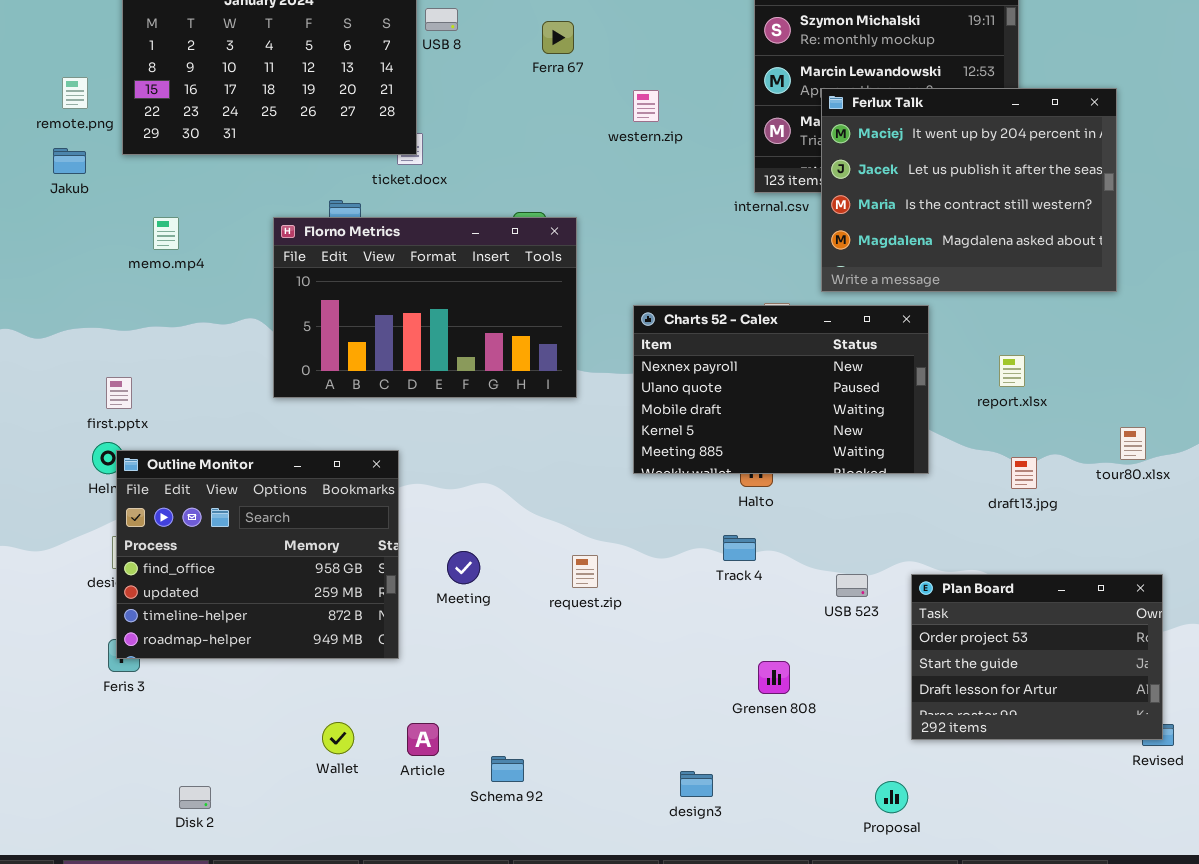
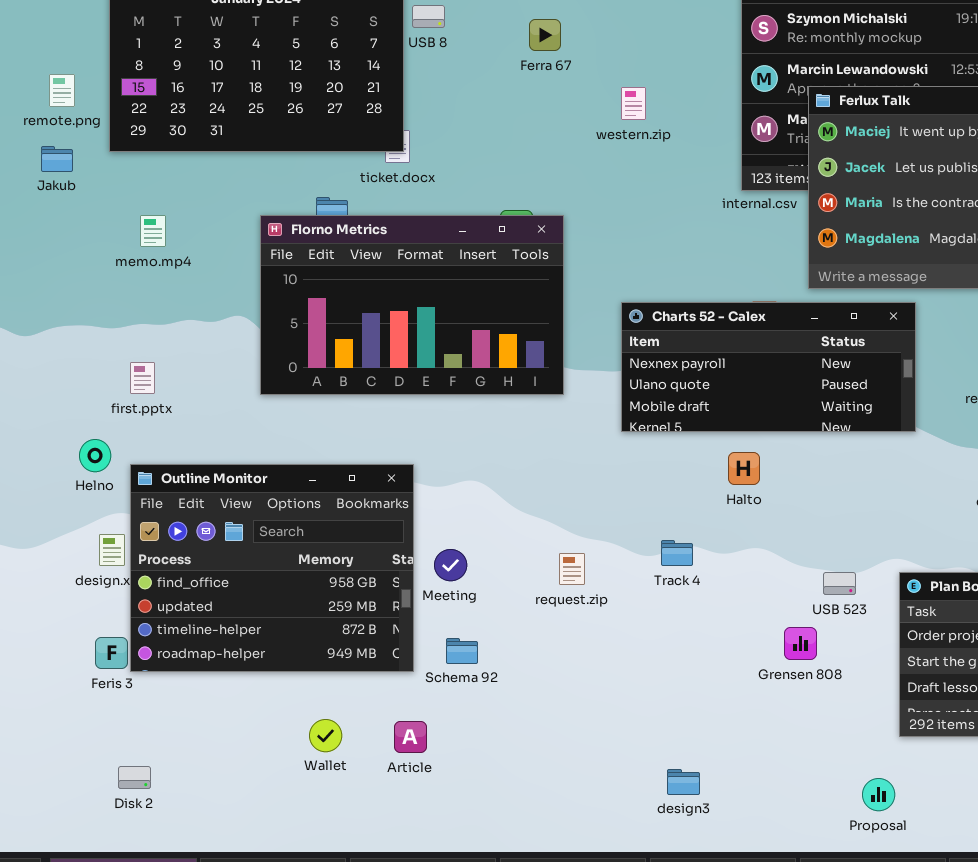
Charts 52 - Calex: [633,305,929,474] -> [621,302,916,432], resized
first.pptx: [106,377,132,409] -> [130,362,155,394], moved
Outline Monitor: [116,450,399,659] -> [130,464,414,672], moved
Track 4: [723,535,756,561] -> [661,540,693,566], moved
Grensen 808: [758,661,790,694] -> [784,627,817,660], moved
Schema 92: [491,756,524,782] -> [446,638,478,664], moved
Disk 2: [179,786,211,809] -> [118,766,151,789], moved

